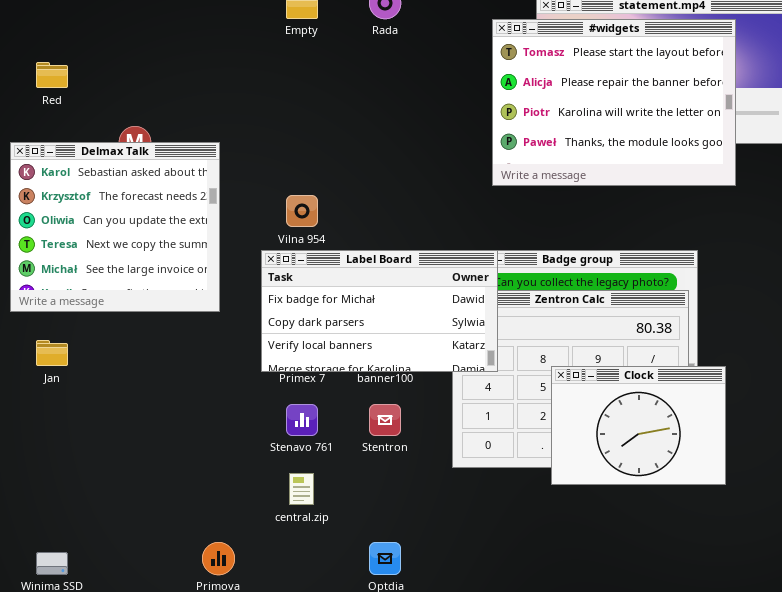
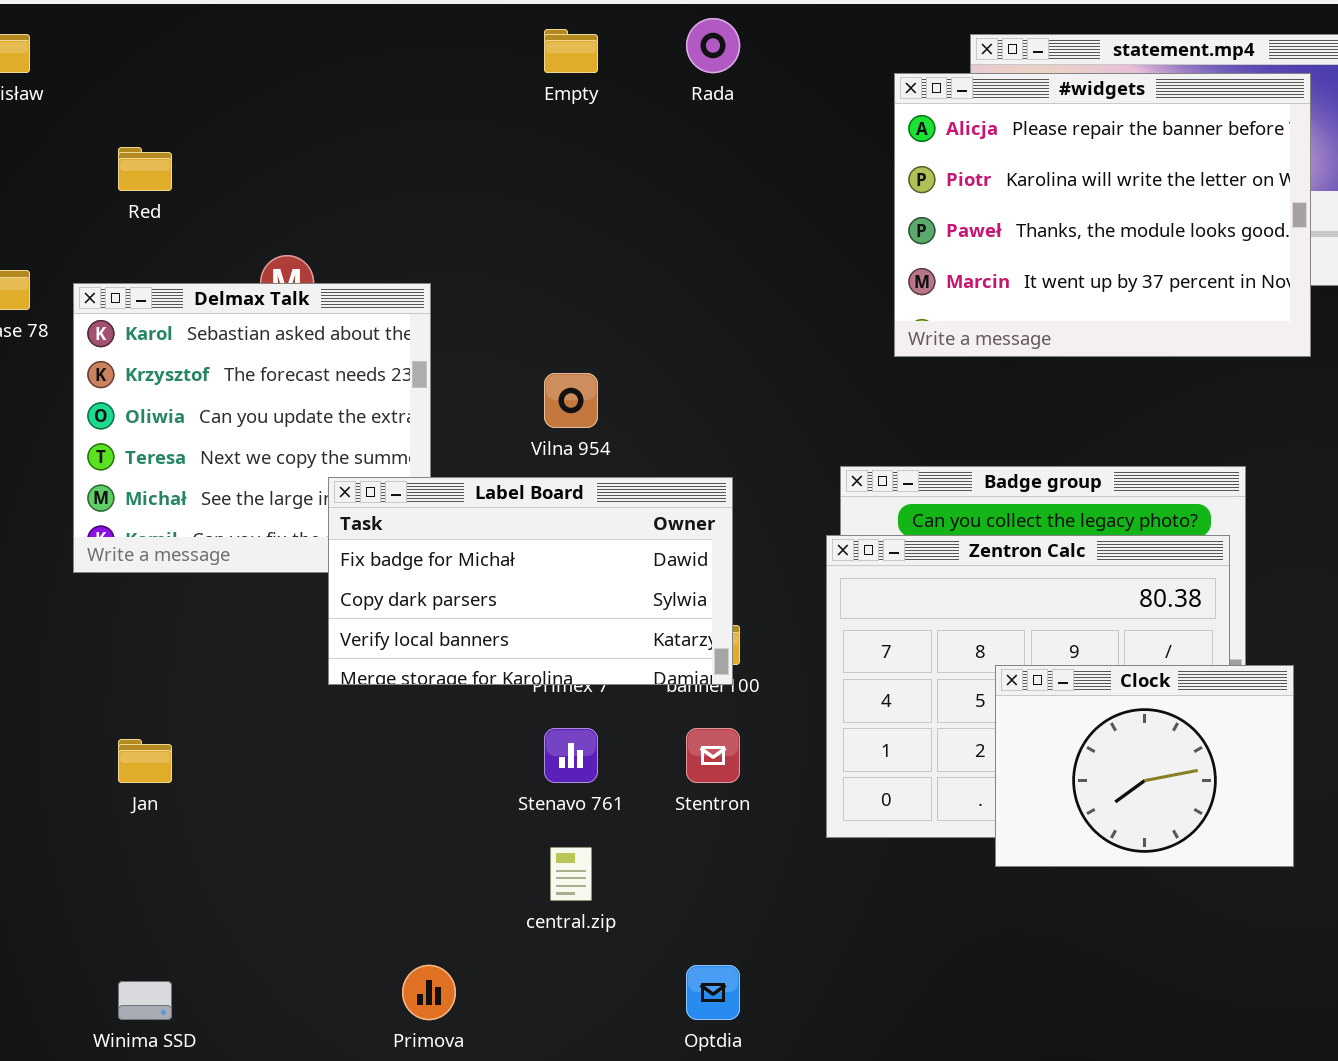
#widgets: [492,19,736,186] -> [894,73,1311,357], scrolled down 1 row
Label Board: [261,250,498,372] -> [328,477,733,685], moved
Jan: [36,340,68,366] -> [118,739,172,783], moved

